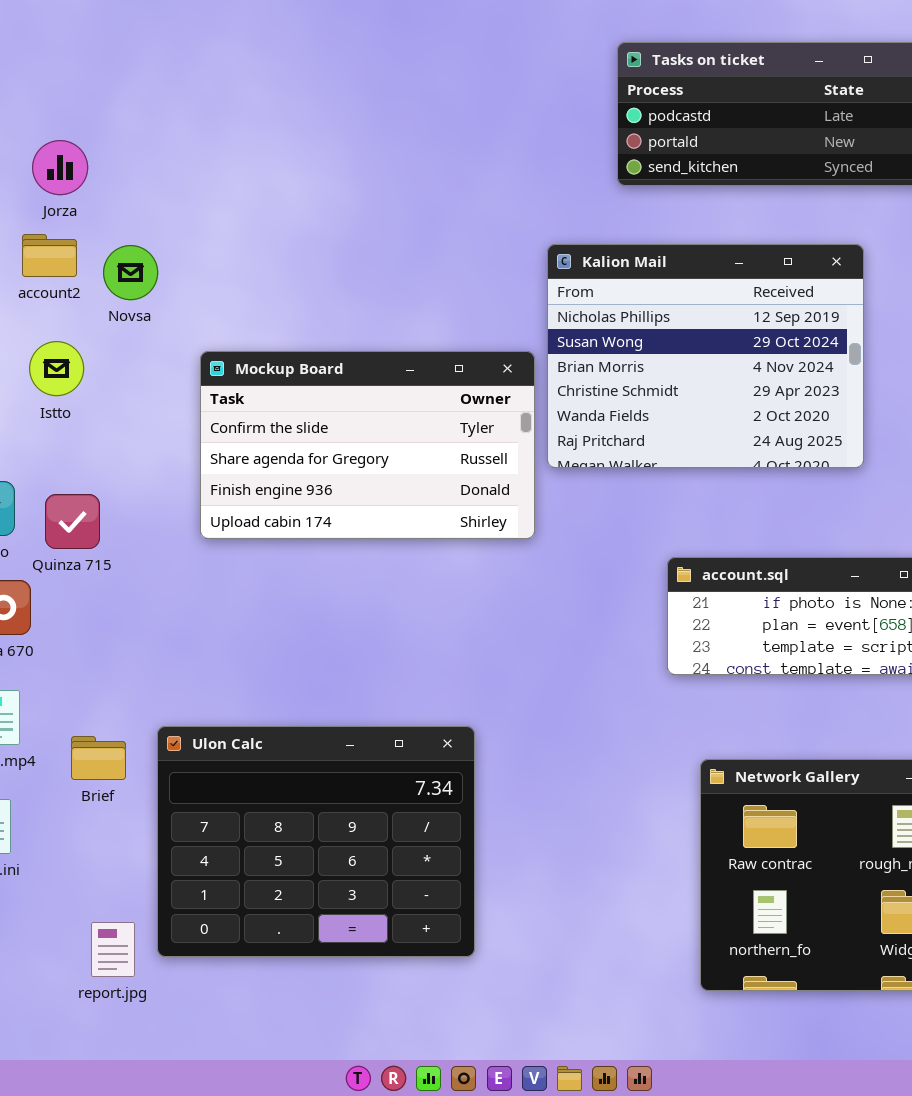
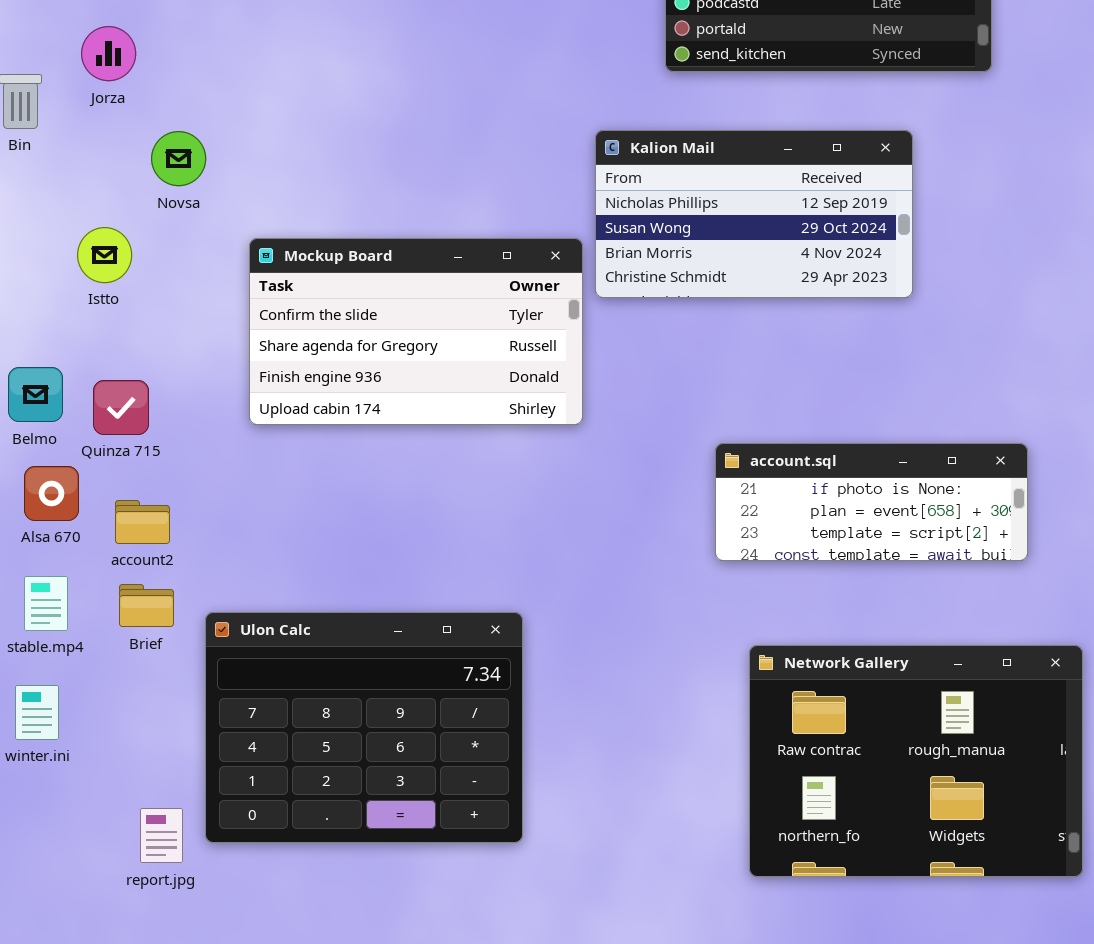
account2: [22,234,77,277] -> [115,500,170,544], moved
Kalion Mail: [547,244,864,468] -> [595,130,913,298], resized
Brief: [71,736,126,780] -> [119,584,174,627], moved

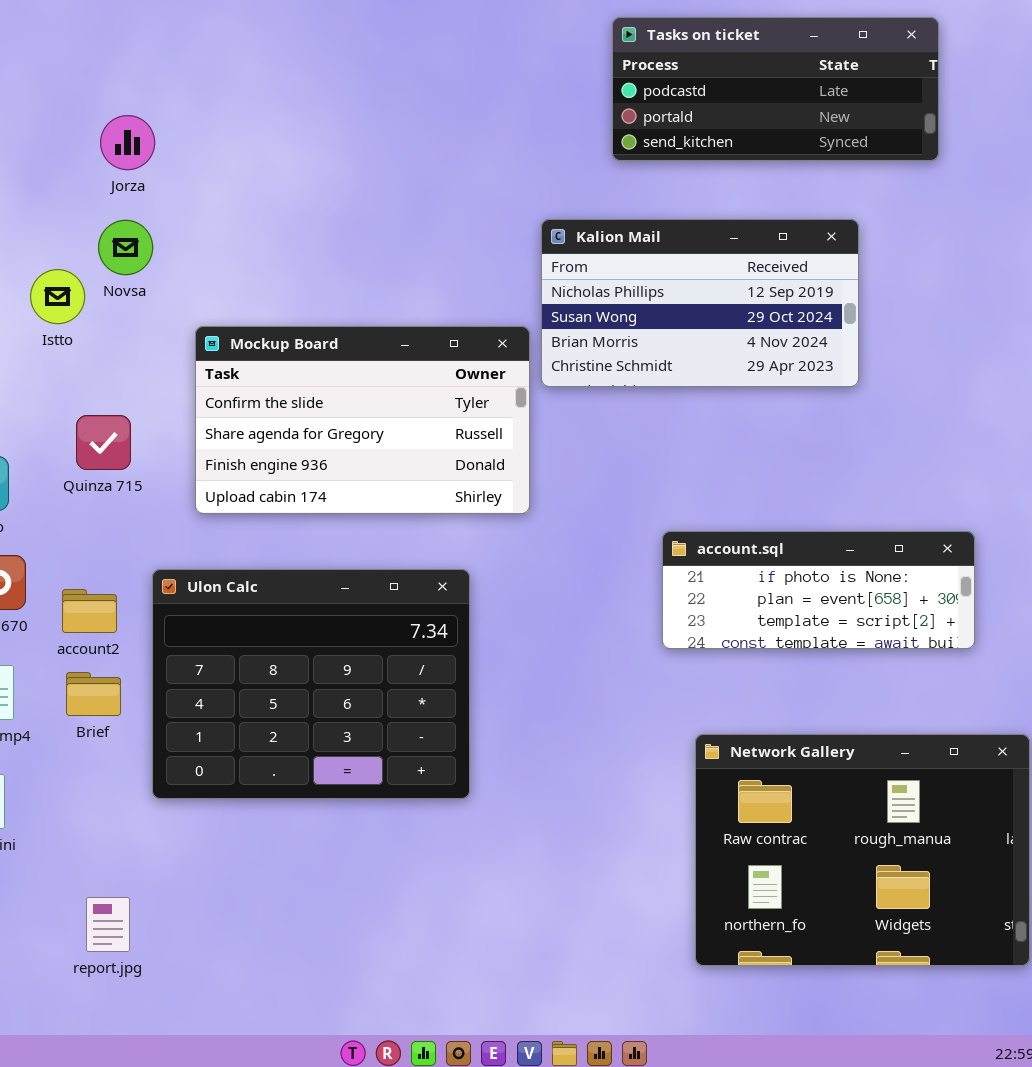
Jorza: [81,26,136,81] -> [100,115,155,170], moved
Istto: [77,227,132,283] -> [30,269,85,324], moved
Quinza 715: [93,380,149,435] -> [76,415,131,470], moved
Ulon Calc: [205,612,523,843] -> [152,569,470,799], moved

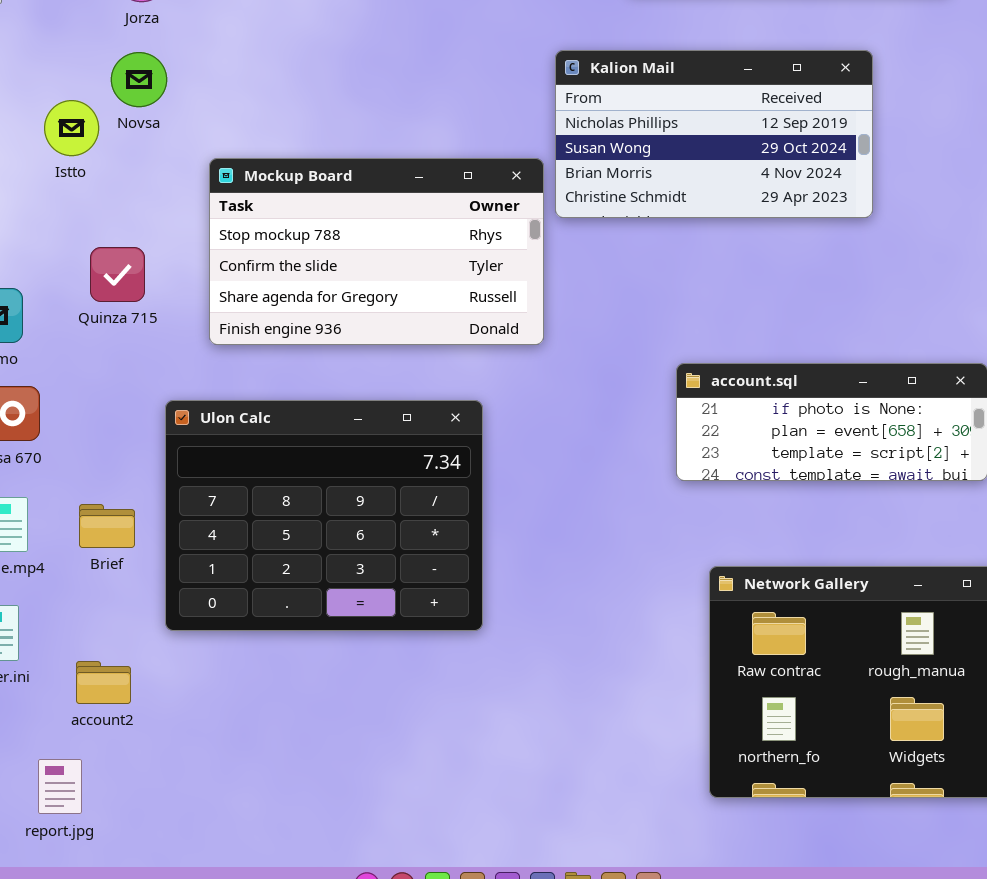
Mockup Board: [195,326,530,514] -> [209,158,544,345], scrolled up 1 row
account2: [62,589,117,633] -> [76,661,131,704], moved
report.jpg: [86,897,130,952] -> [38,759,82,814], moved

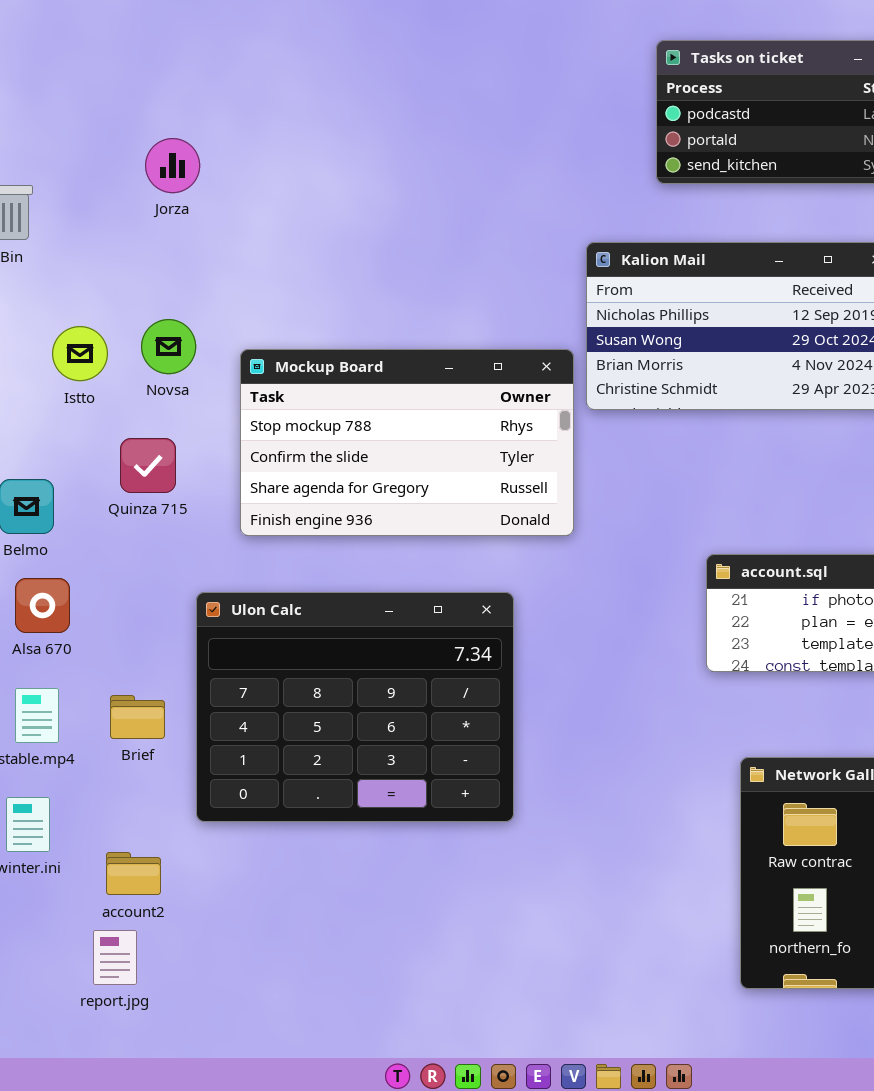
Novsa: [111,52,167,107] -> [141,319,196,374], moved
Istto: [44,100,99,156] -> [52,326,108,381], moved
report.jpg: [38,759,82,814] -> [93,930,137,985], moved

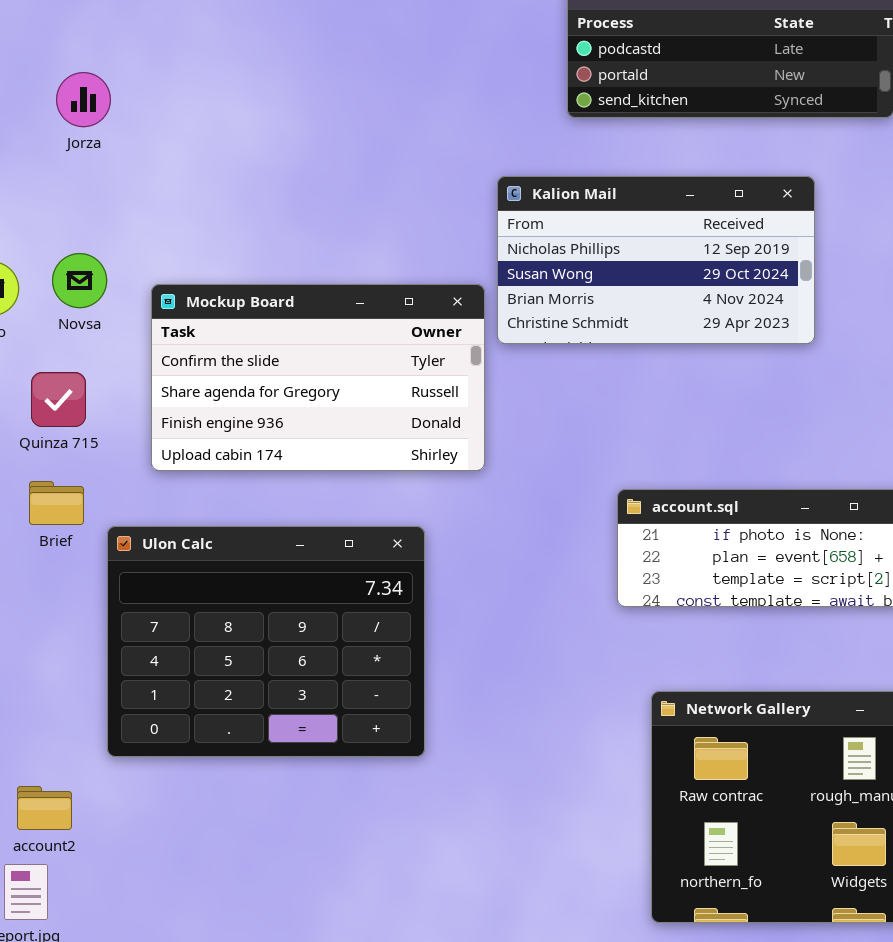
Mockup Board: [240,349,574,536] -> [151,284,485,471], scrolled down 1 row
Brief: [110,695,165,739] -> [29,481,84,525], moved

